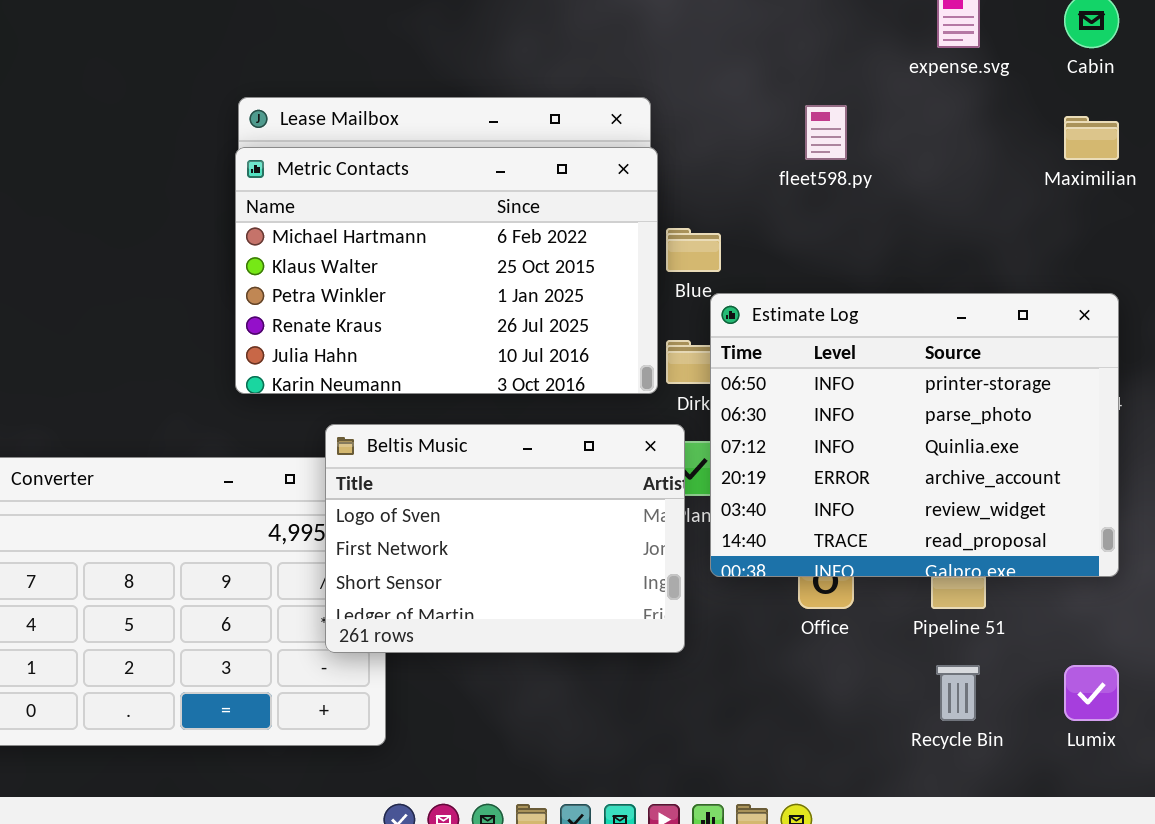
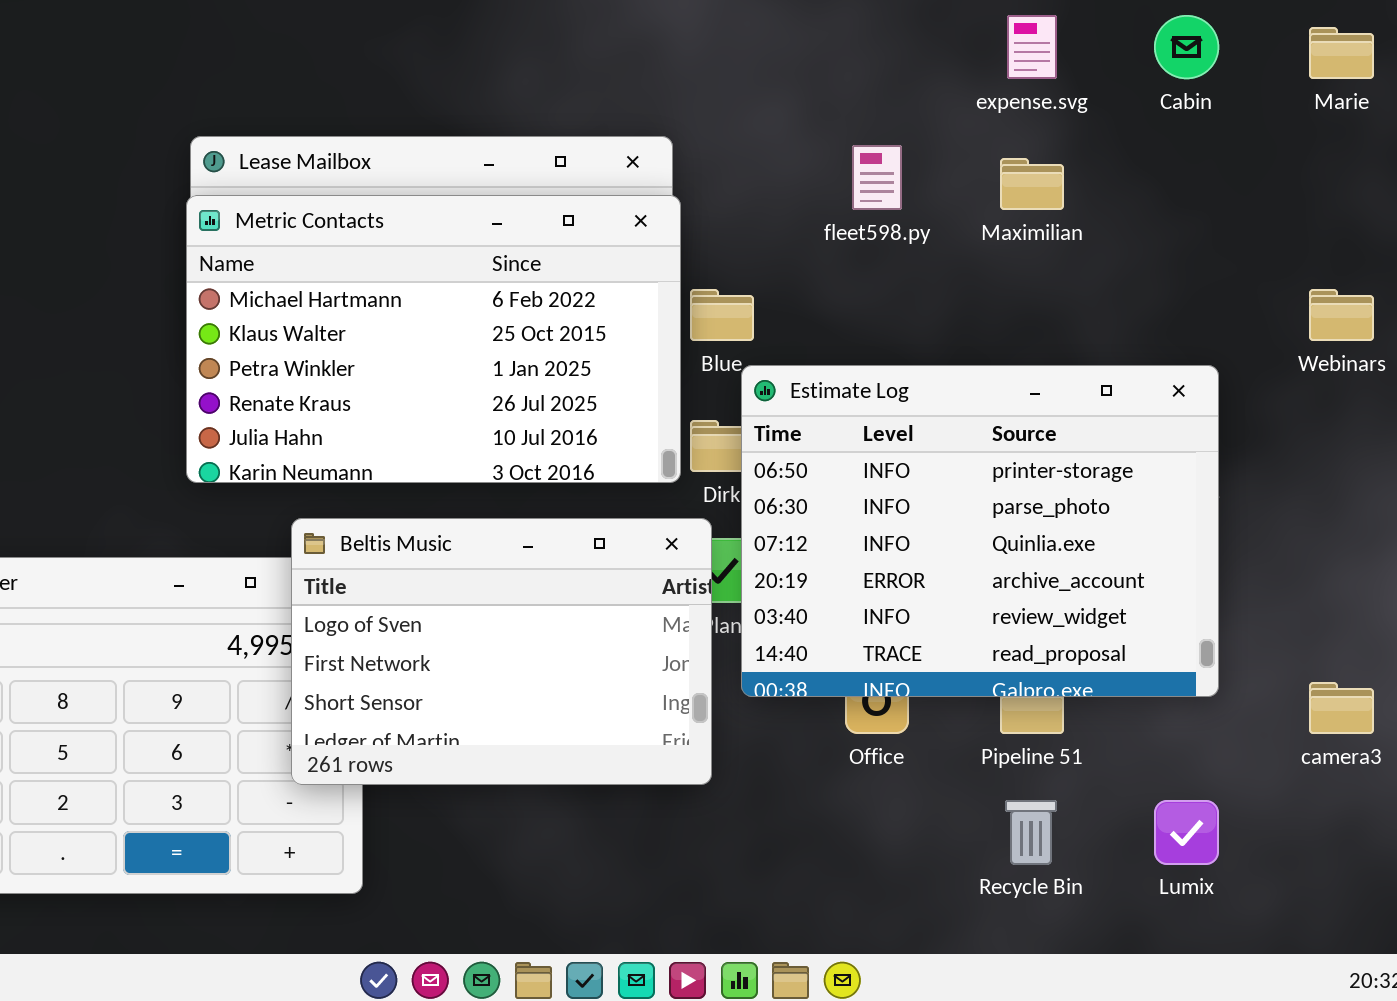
Maximilian: [1064,116,1119,160] -> [1000,158,1064,210], moved

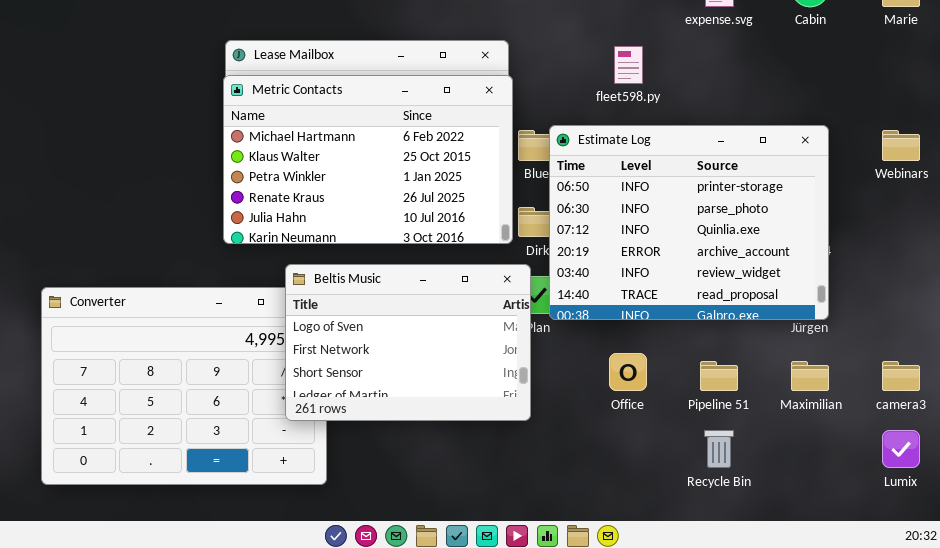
Maximilian: [1000,158,1064,210] -> [791,361,829,391], moved
Estimate Log: [741,365,1219,697] -> [549,125,829,320], moved
Lumix: [1154,800,1219,865] -> [882,430,920,468], moved

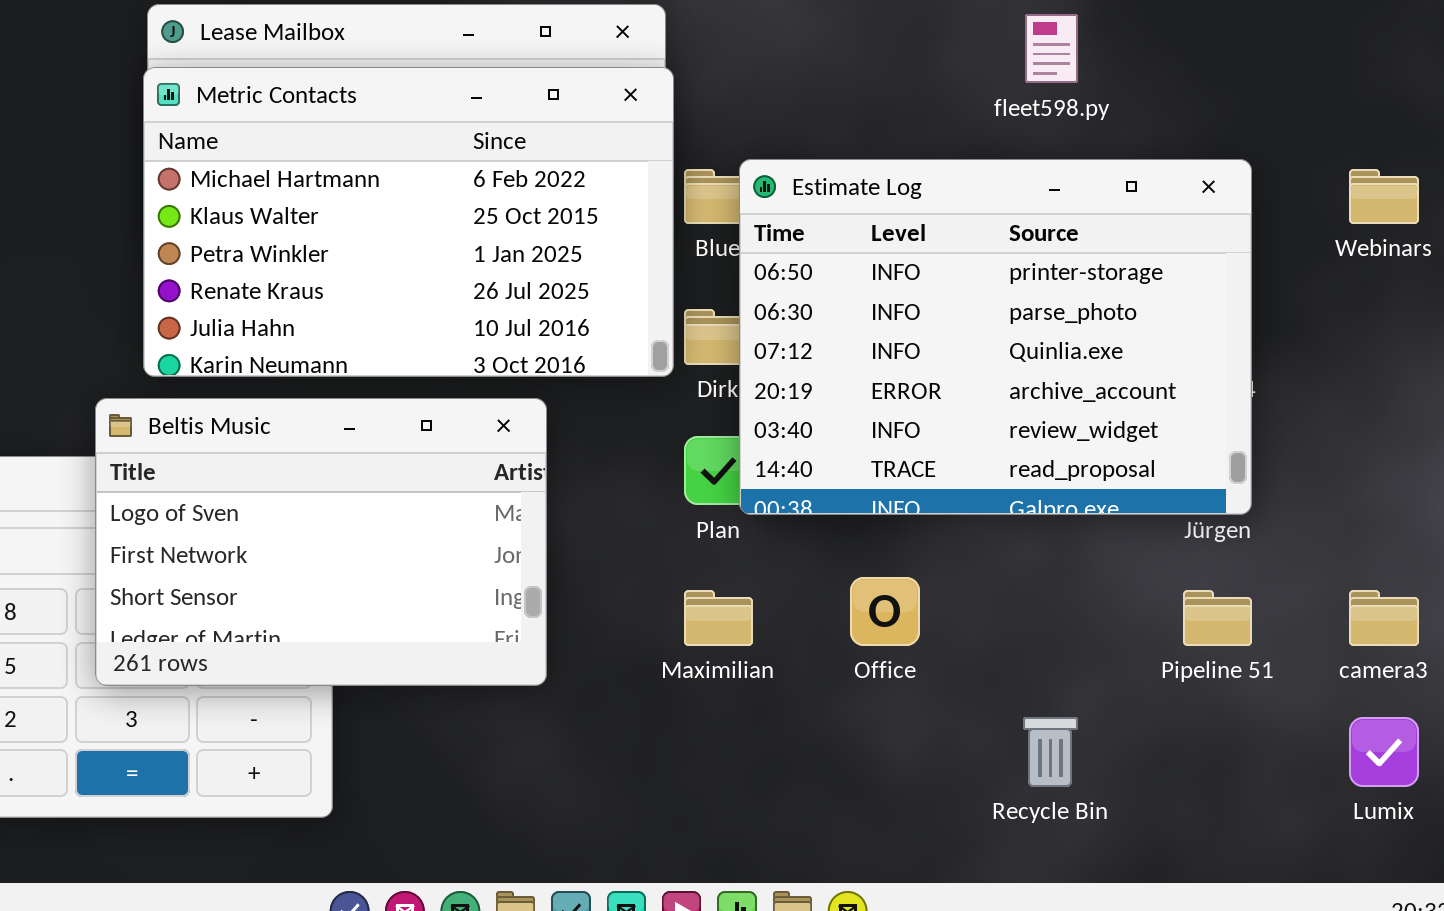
fleet598.py: [614,46,643,84] -> [1025,14,1078,83], moved
Beltis Music: [285,264,531,421] -> [95,398,547,686], moved
Pipeline 51: [700,361,738,391] -> [1183,590,1252,646], moved
Maximilian: [791,361,829,391] -> [684,590,753,646], moved

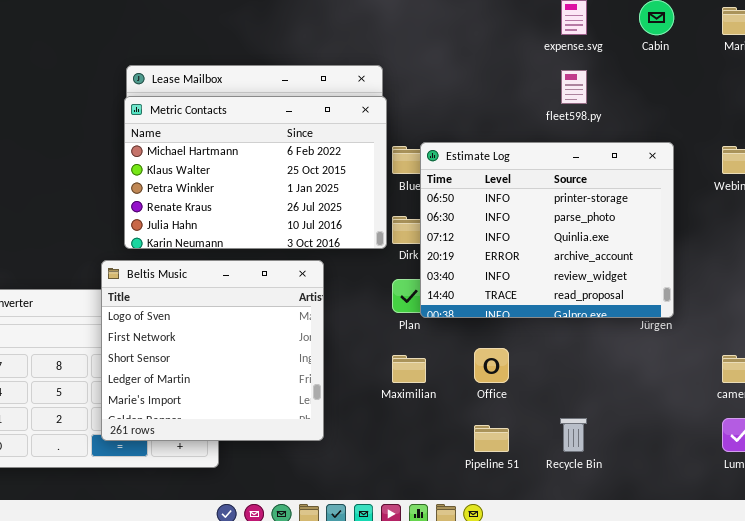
Beltis Music: [95,398,547,686] -> [101,260,324,441], resized
Pipeline 51: [1183,590,1252,646] -> [474,425,509,452], moved

